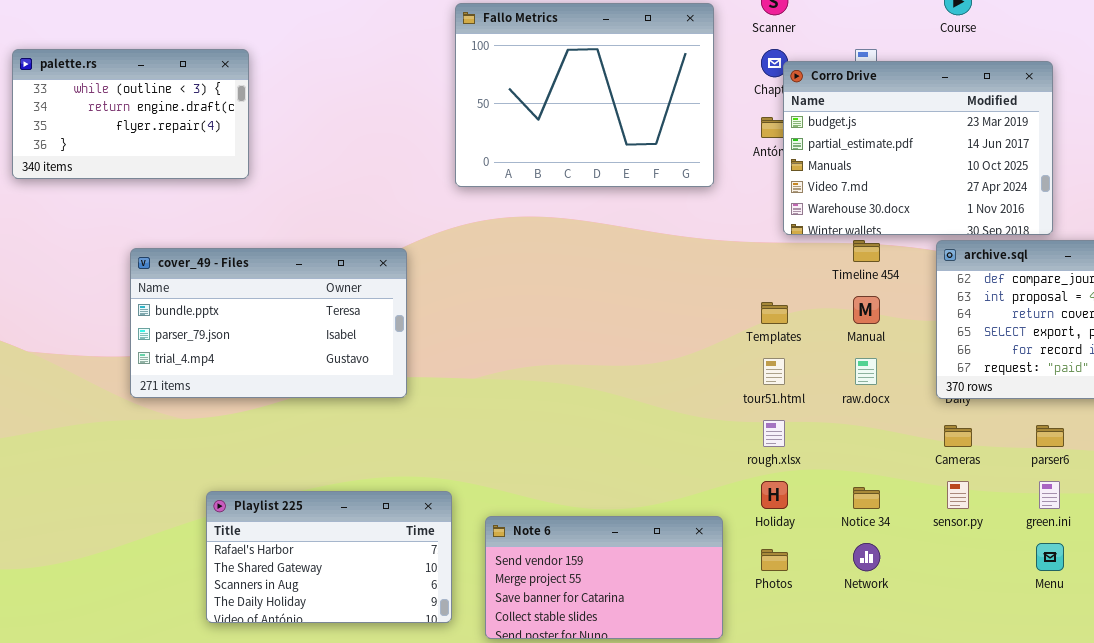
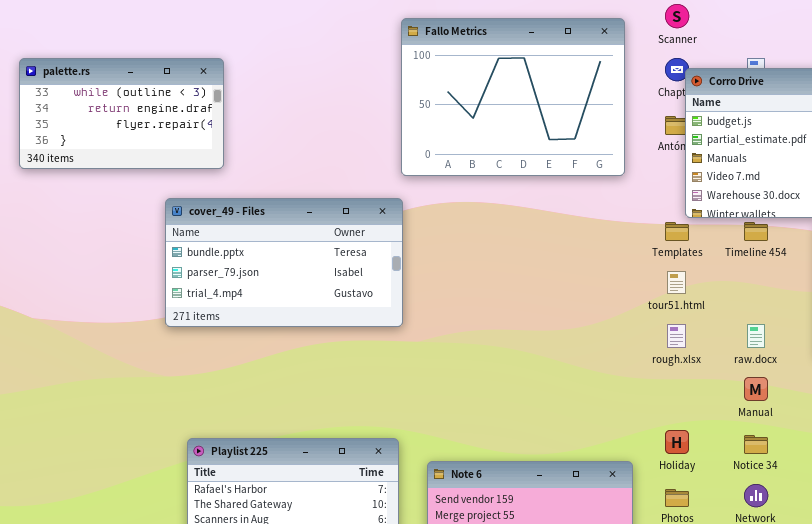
cover_49 - Files: [130,248,407,398] -> [165,198,403,327], moved
Manual: [853,296,880,324] -> [744,377,768,401], moved
Templates: [761,302,788,324] -> [665,222,689,241], moved
tour51.html: [763,358,785,385] -> [667,271,686,294], moved
rough.xlsx: [763,420,785,447] -> [667,324,686,348], moved

